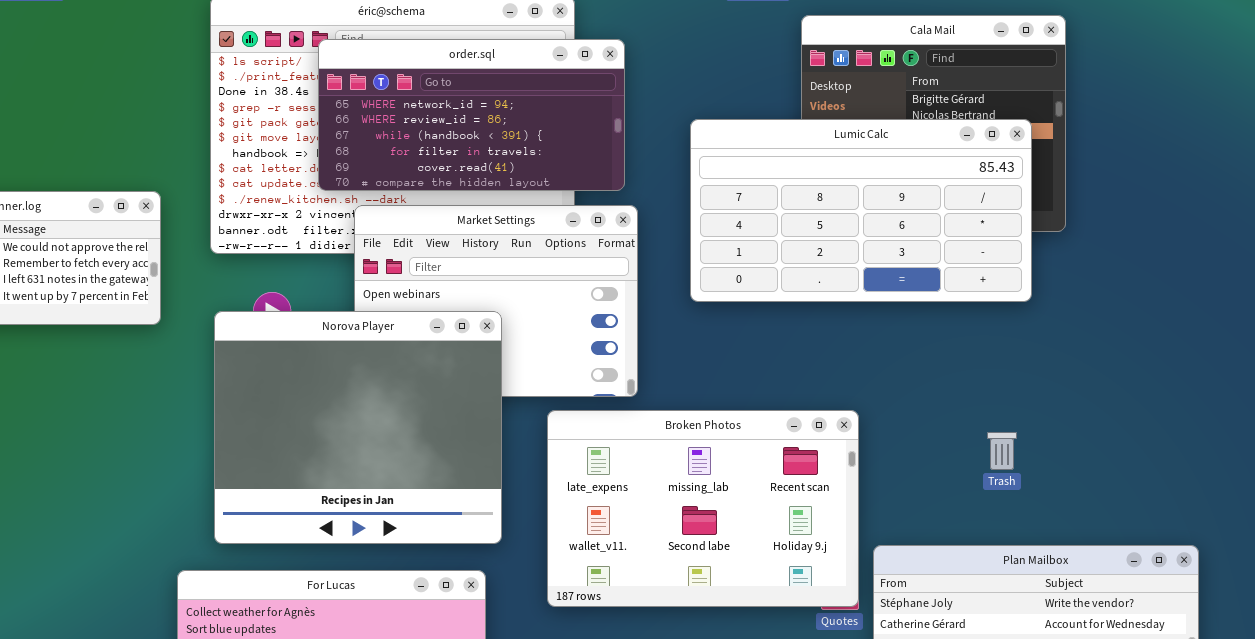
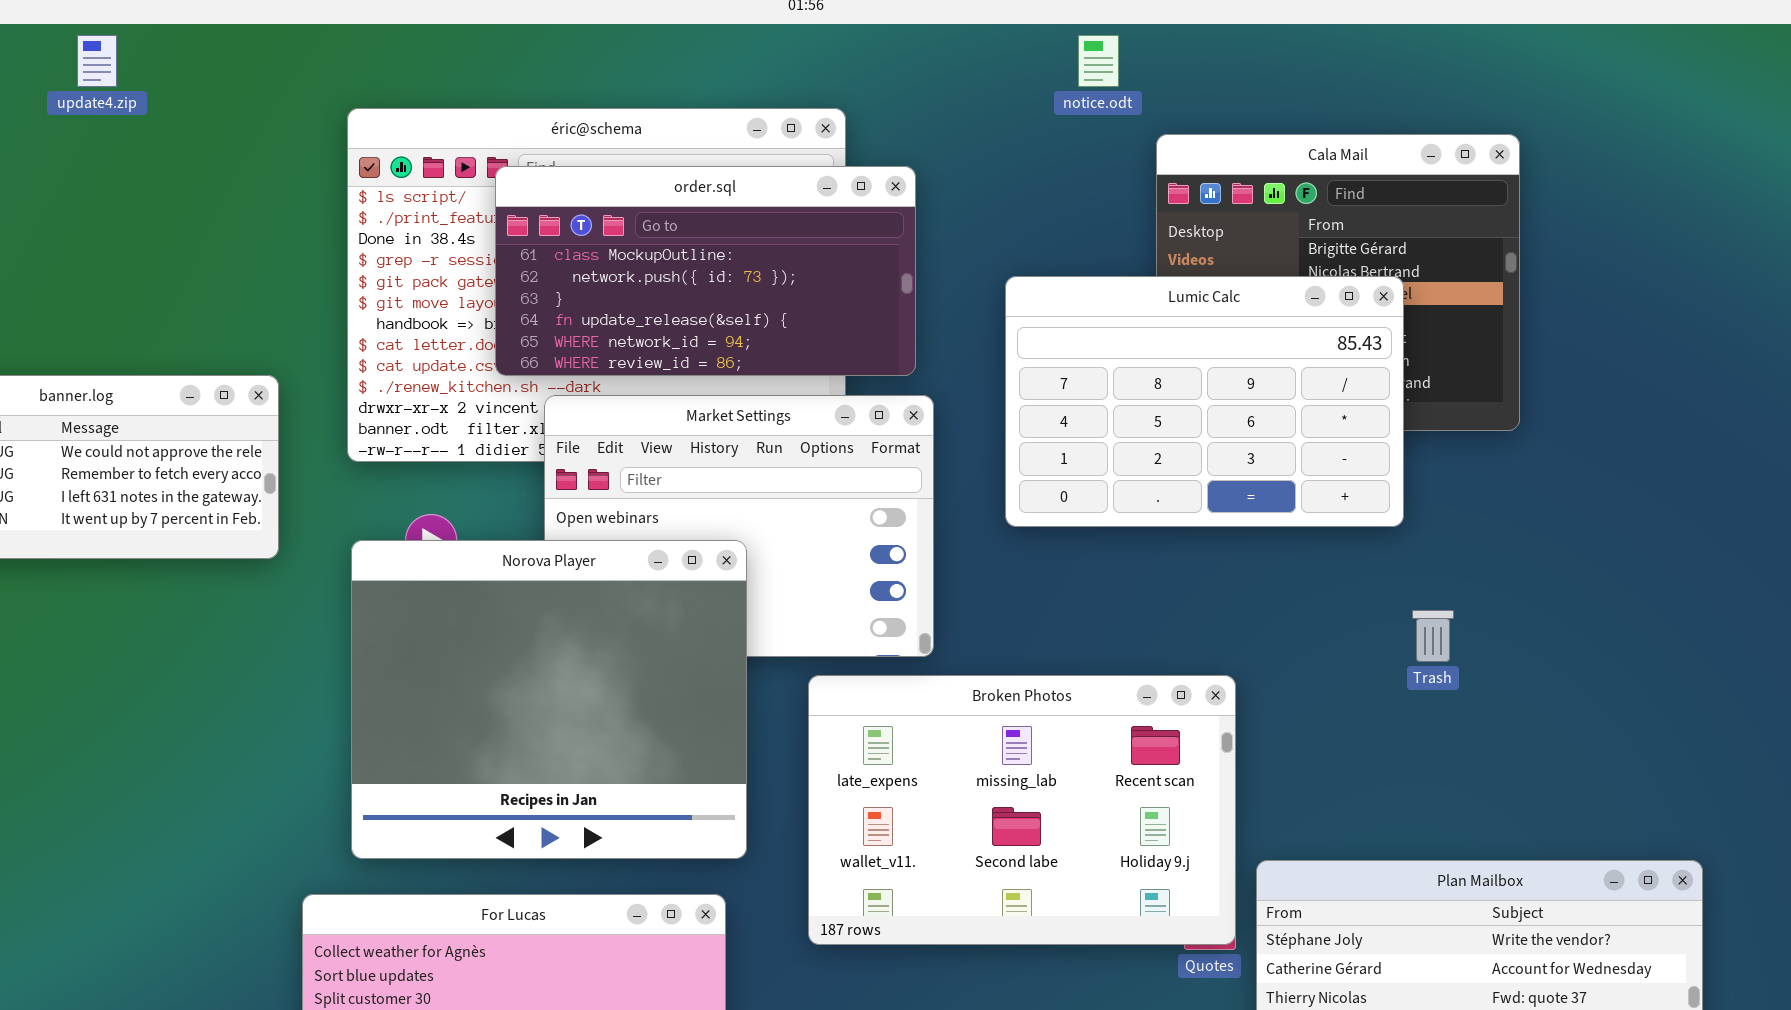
order.sql: [318,39,625,191] -> [495,166,916,376], scrolled up 4 rows
Lumic Calc: [690,119,1032,302] -> [1005,276,1404,527], resized
Trash: [987,432,1017,470] -> [1412,610,1454,662], moved

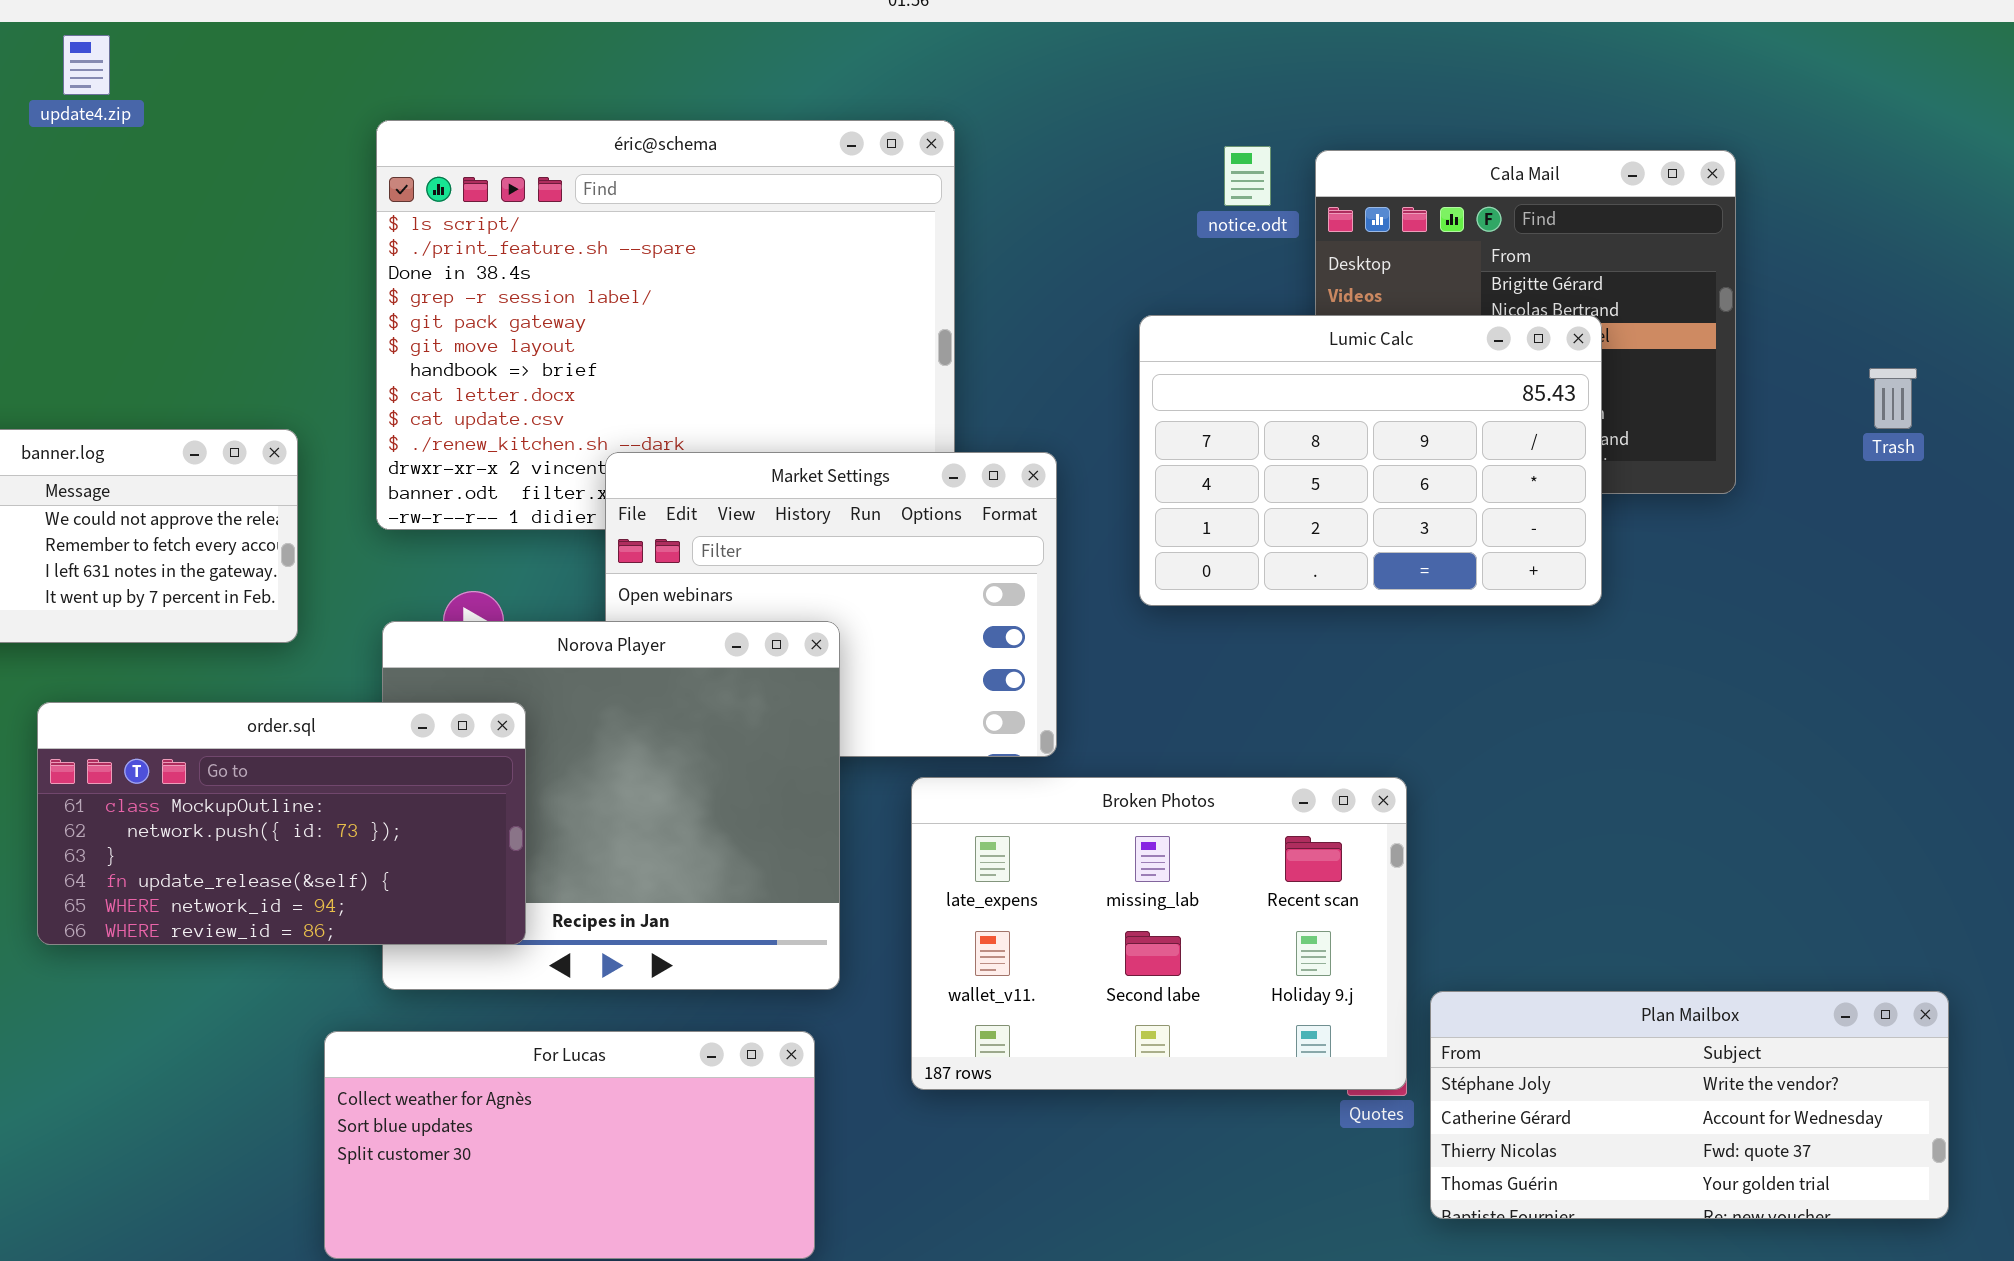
notice.odt: [1078,35,1119,87] -> [1224,146,1271,206], moved
order.sql: [495,166,916,376] -> [37,702,526,945], moved
Trash: [1412,610,1454,662] -> [1869,368,1917,429], moved

